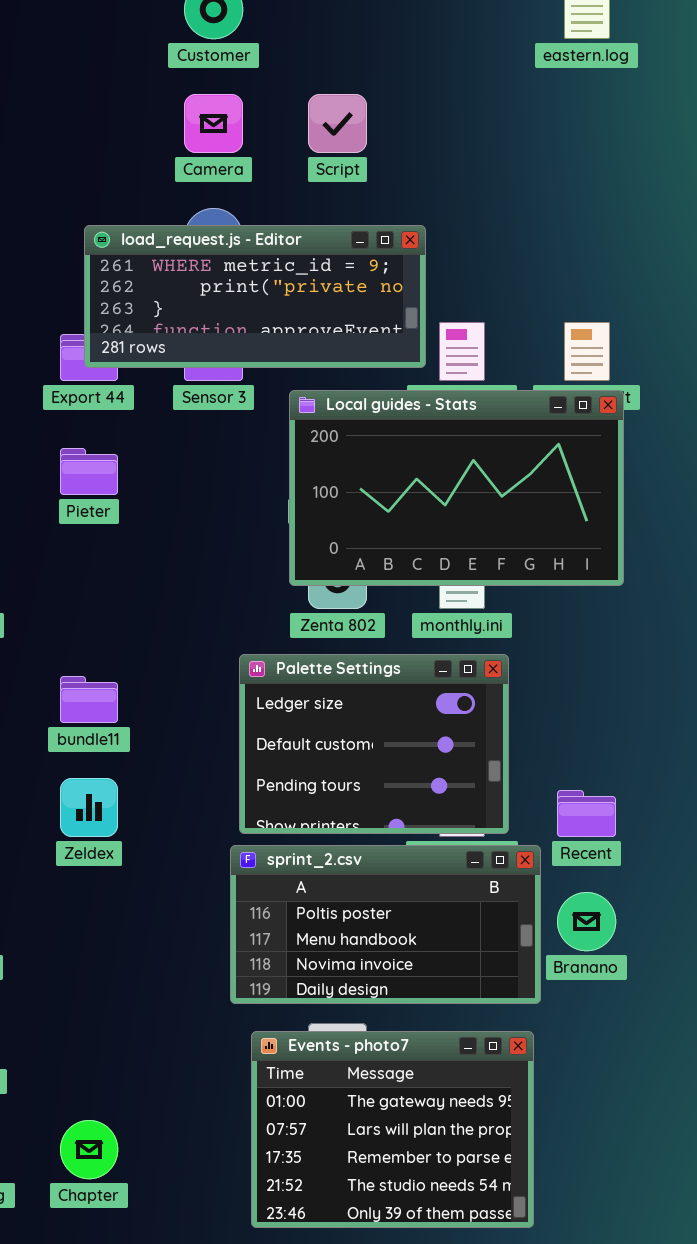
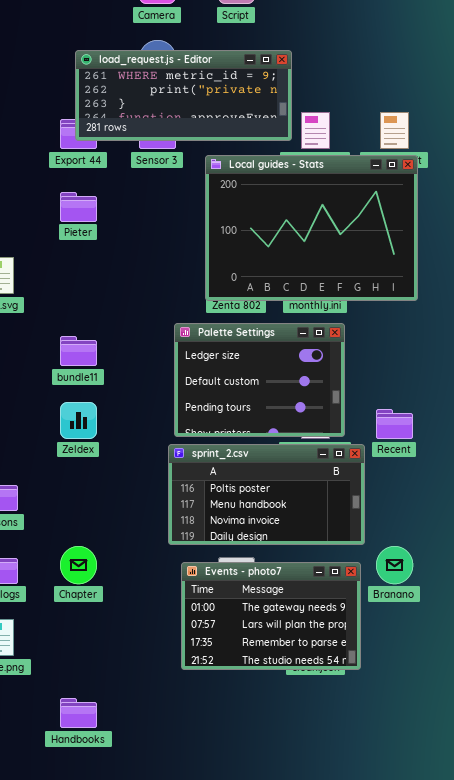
Local guides - Stats: [289,390,624,586] -> [205,155,418,301], resized
Branano: [557,892,616,951] -> [376,546,413,584], moved
Events - photo7: [251,1031,534,1228] -> [181,562,361,670], resized
Chapter: [60,1120,118,1179] -> [60,546,97,584], moved

